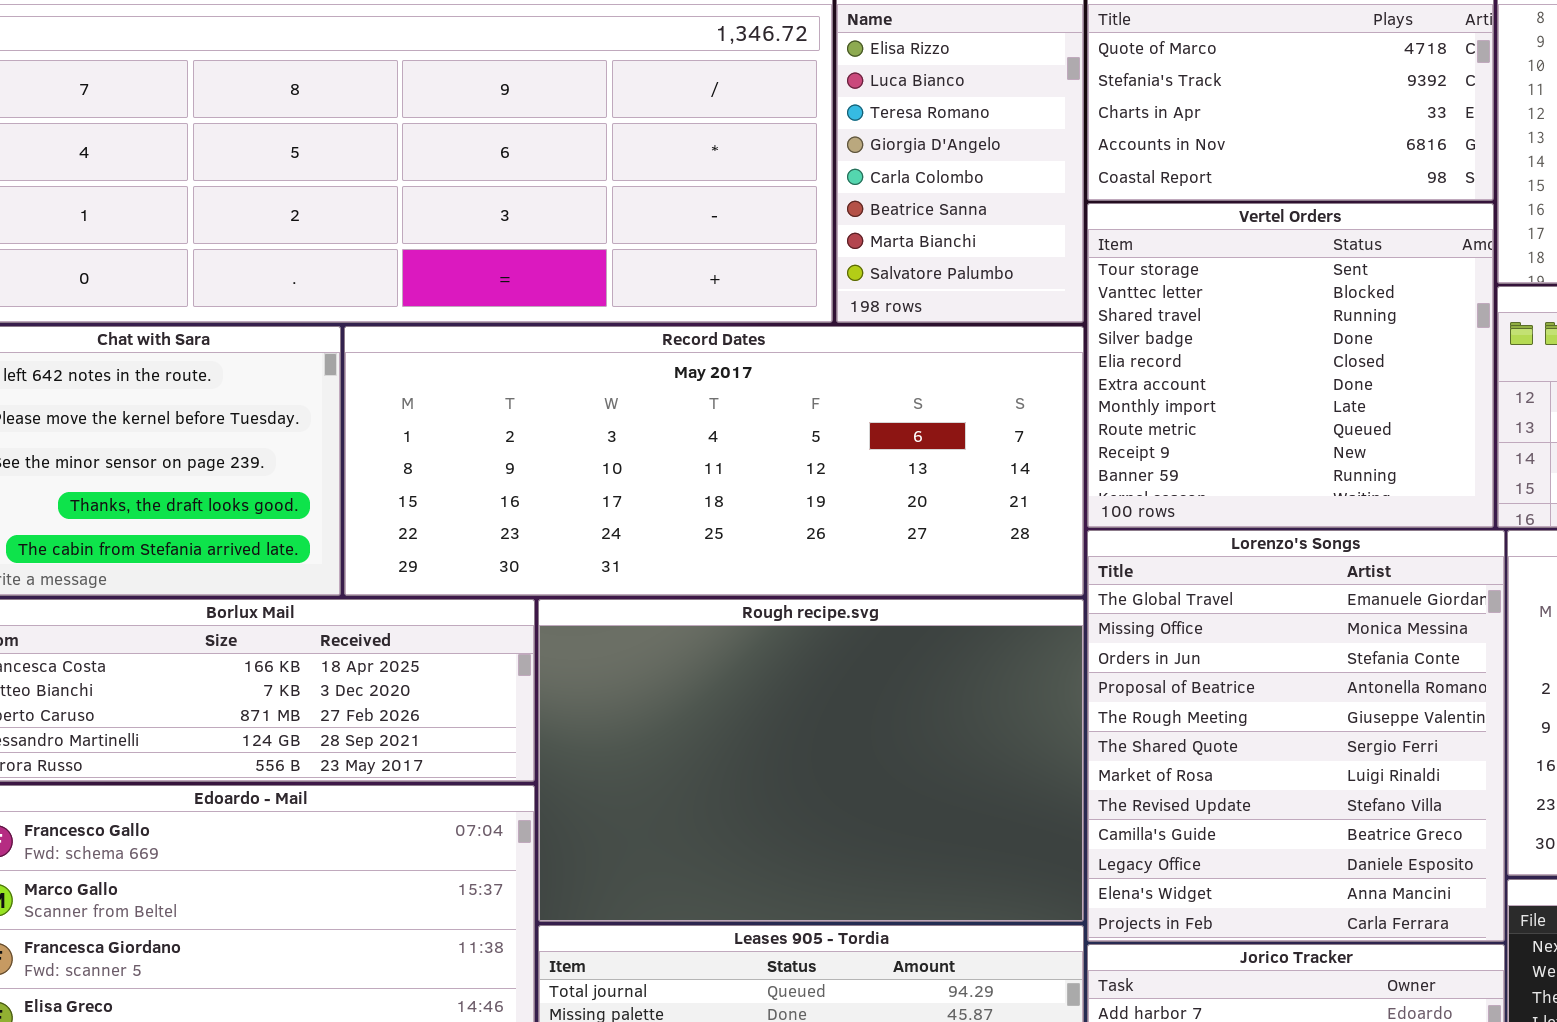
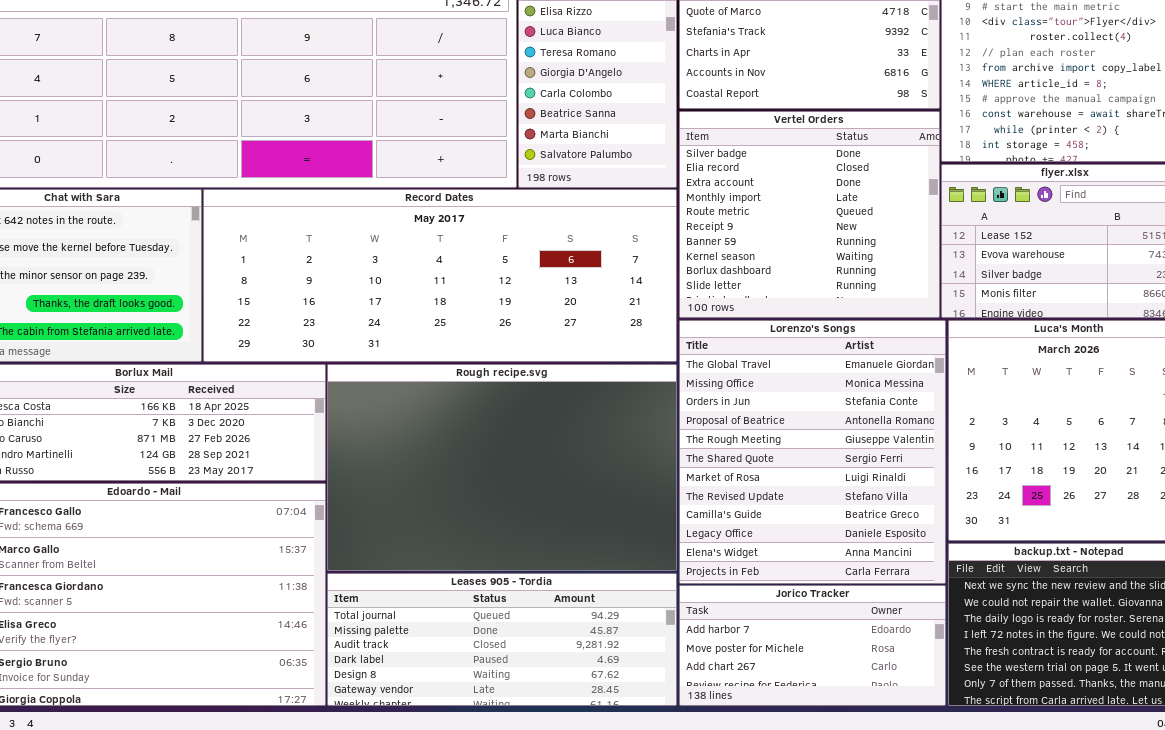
Vertel Orders: [1087,203,1494,528] -> [679,111,940,318], scrolled down 3 rows

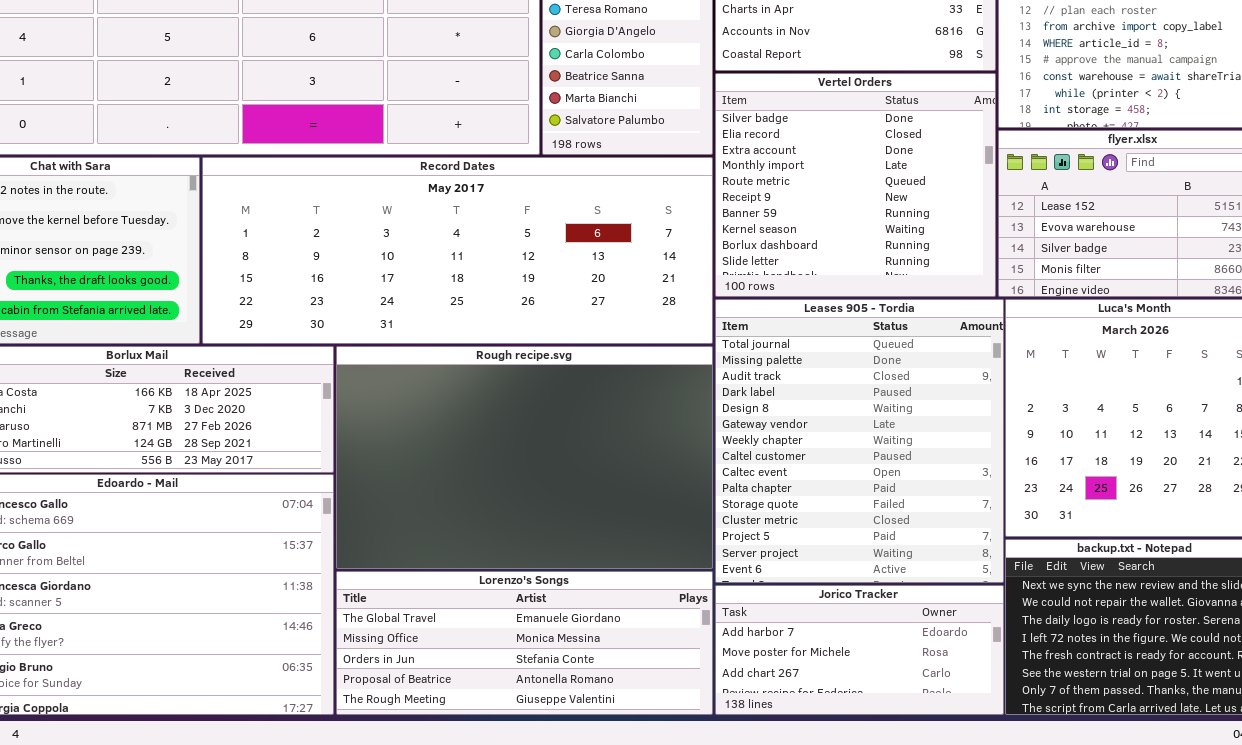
Lorenzo's Songs: [679,320,946,584] -> [336,571,713,715], moved, resized
Leases 905 - Tordia: [327,573,677,706] -> [715,299,1004,583], moved, resized

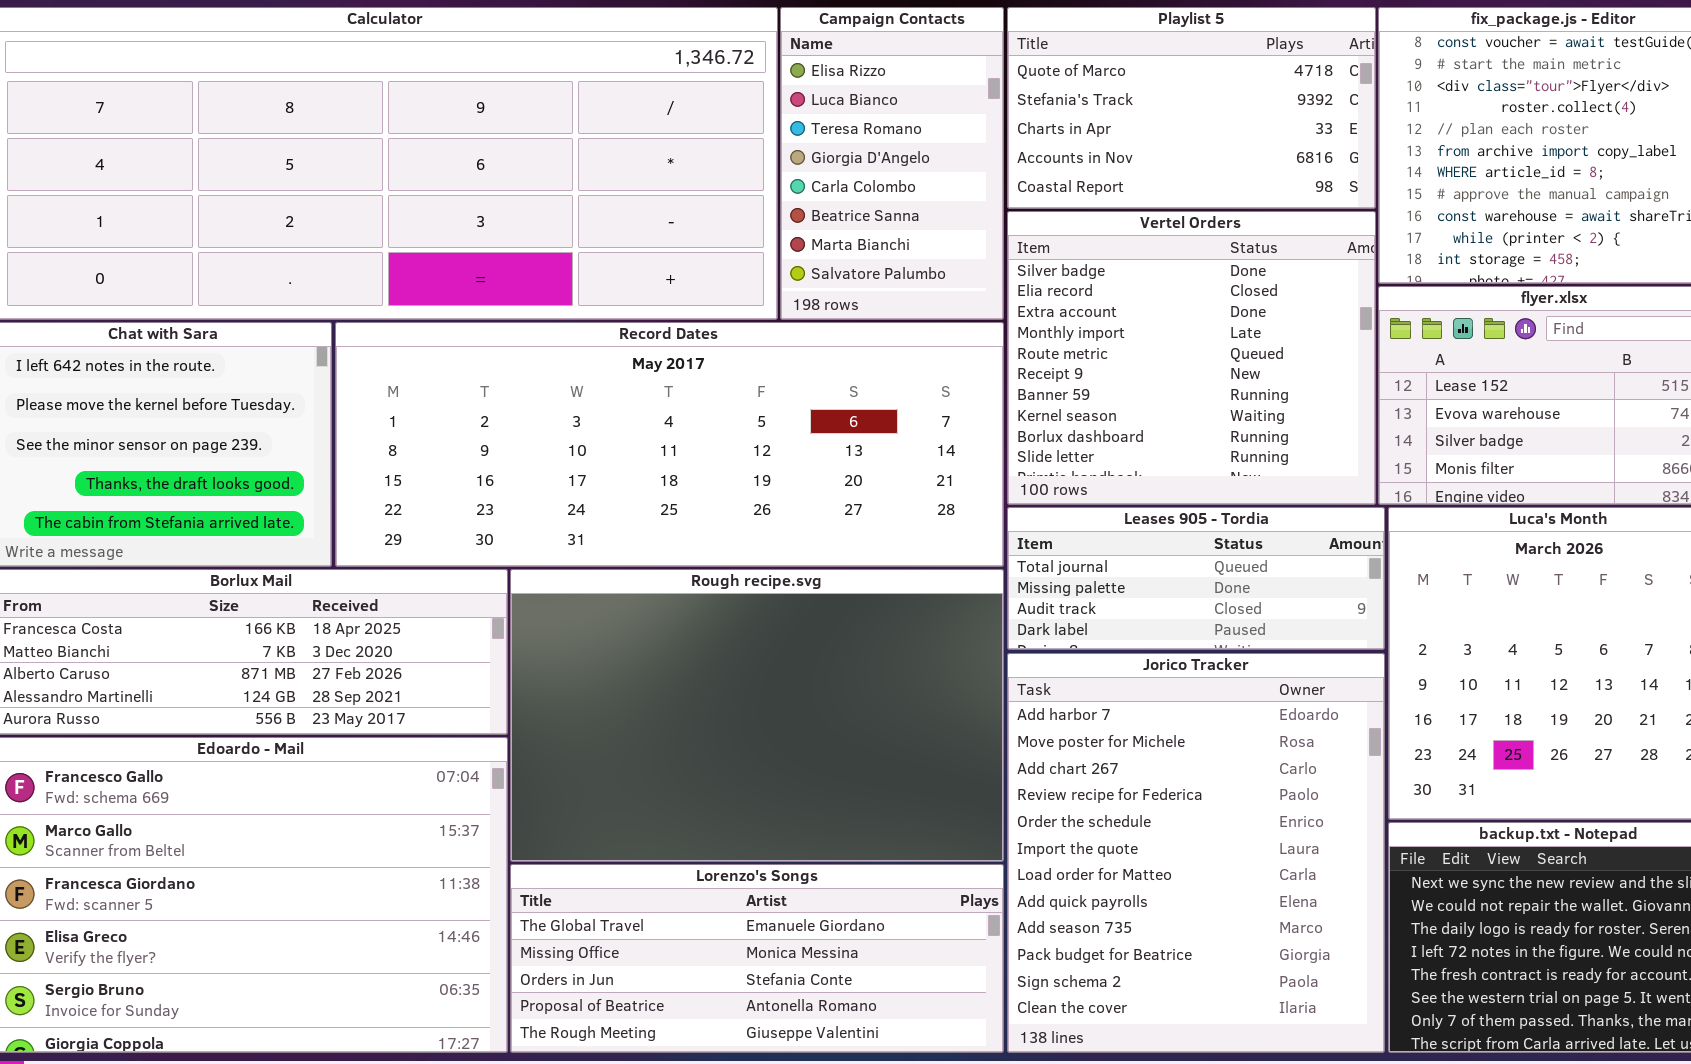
Leases 905 - Tordia: [715,299,1004,583] -> [1007,507,1385,650], resized
Jorico Tracker: [715,585,1004,715] -> [1007,653,1385,1053], resized

